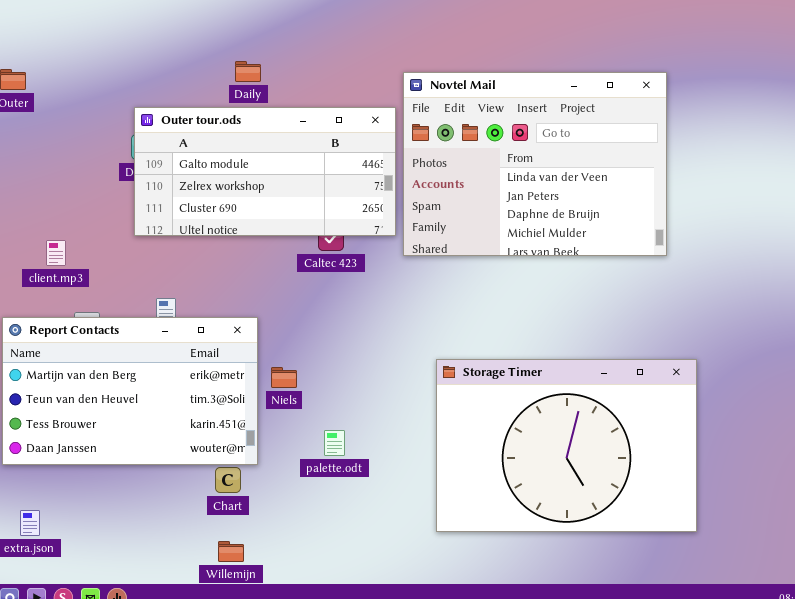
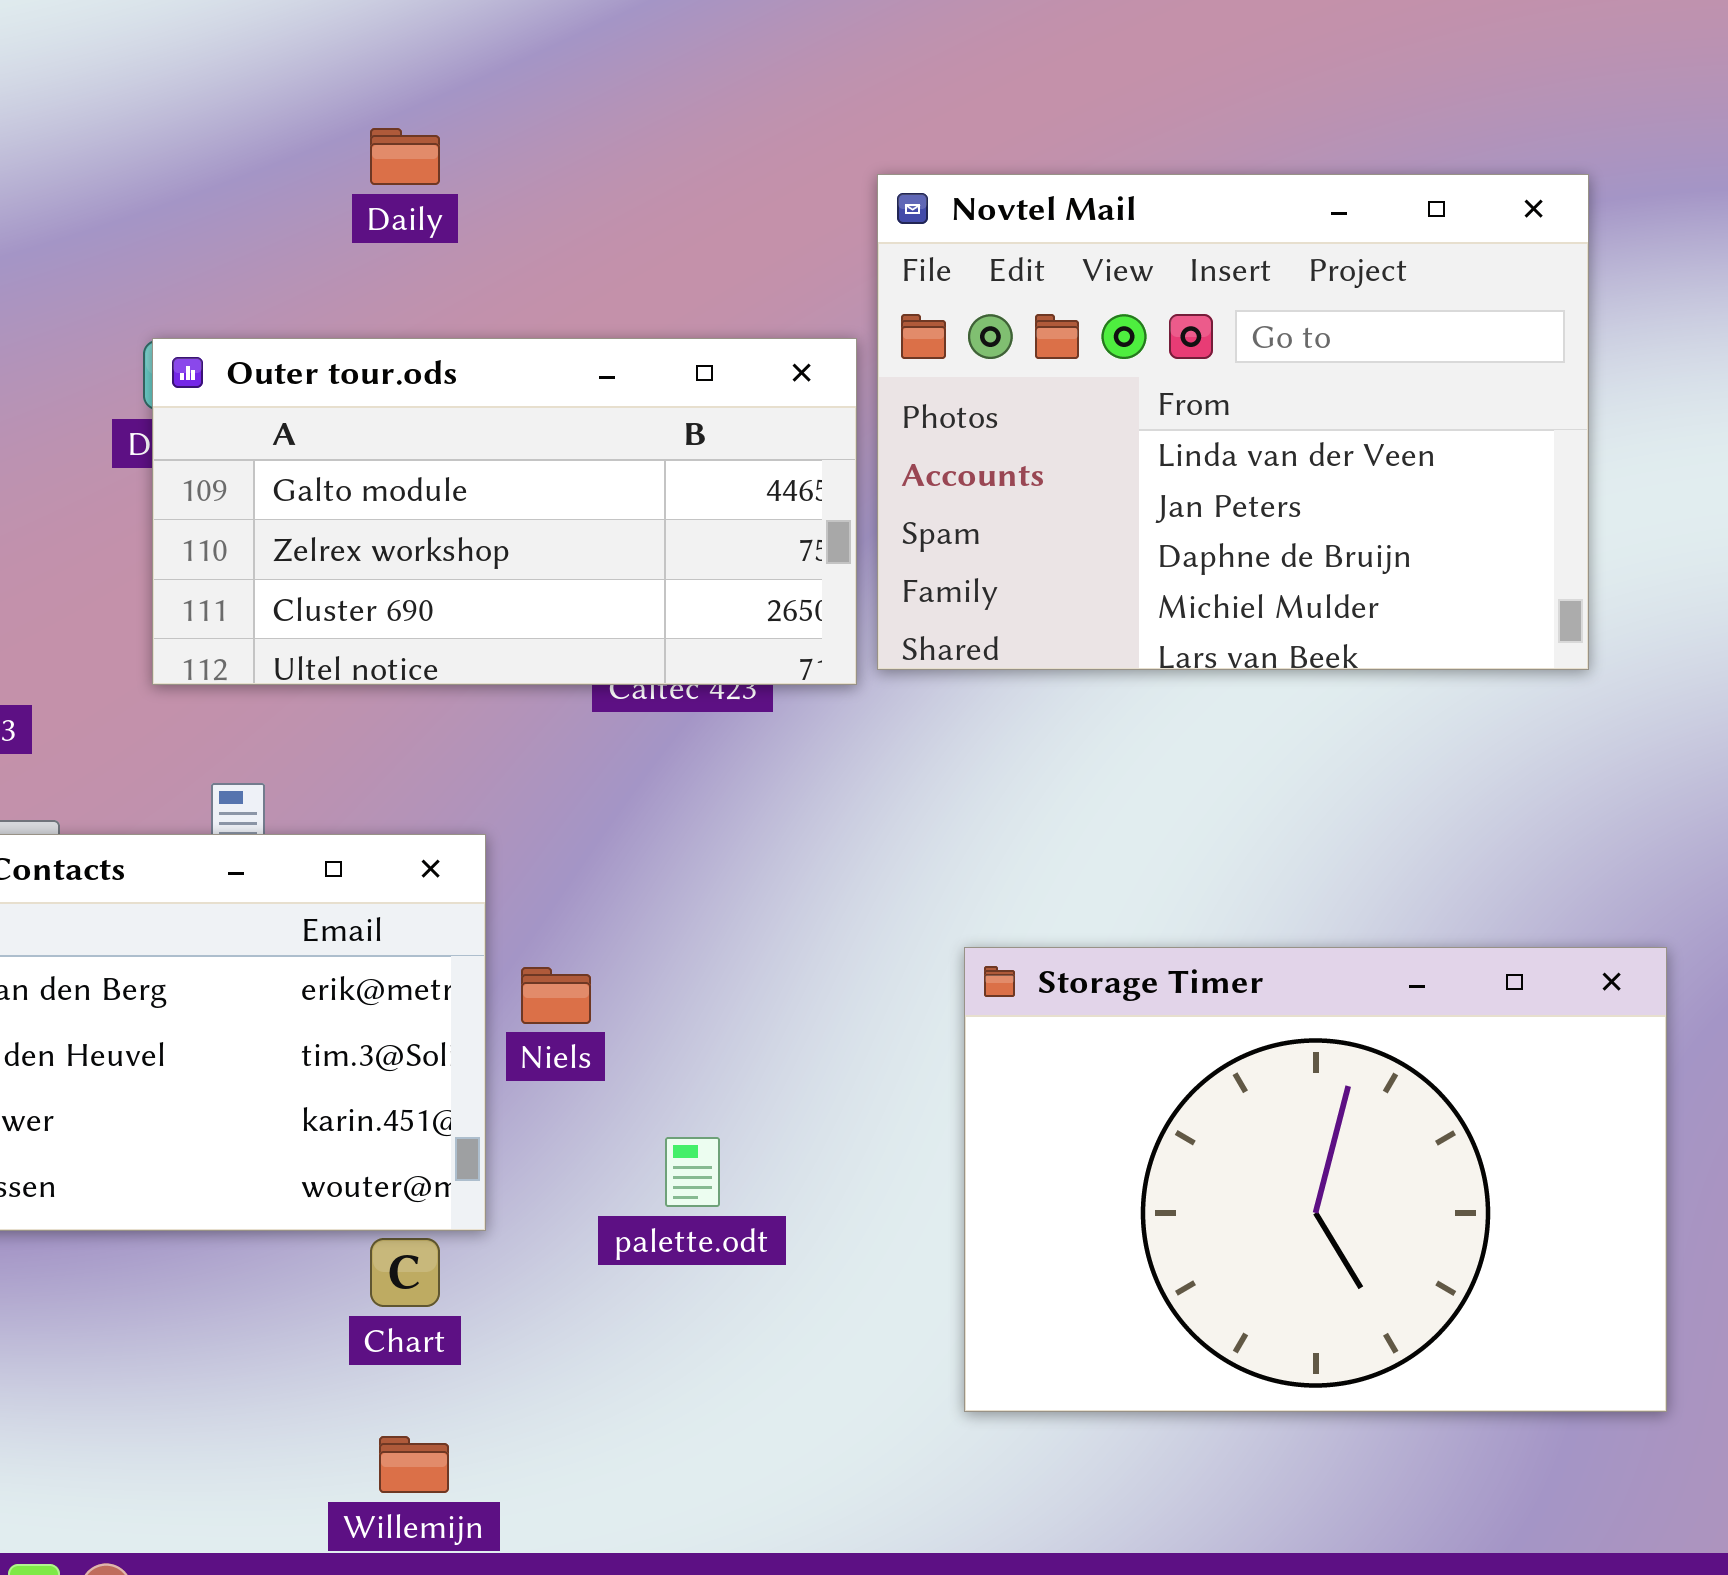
Daily: [235,61,261,82] -> [370,128,440,185], moved
Outer tour.ods: [134,107,396,236] -> [152,338,857,685], moved

